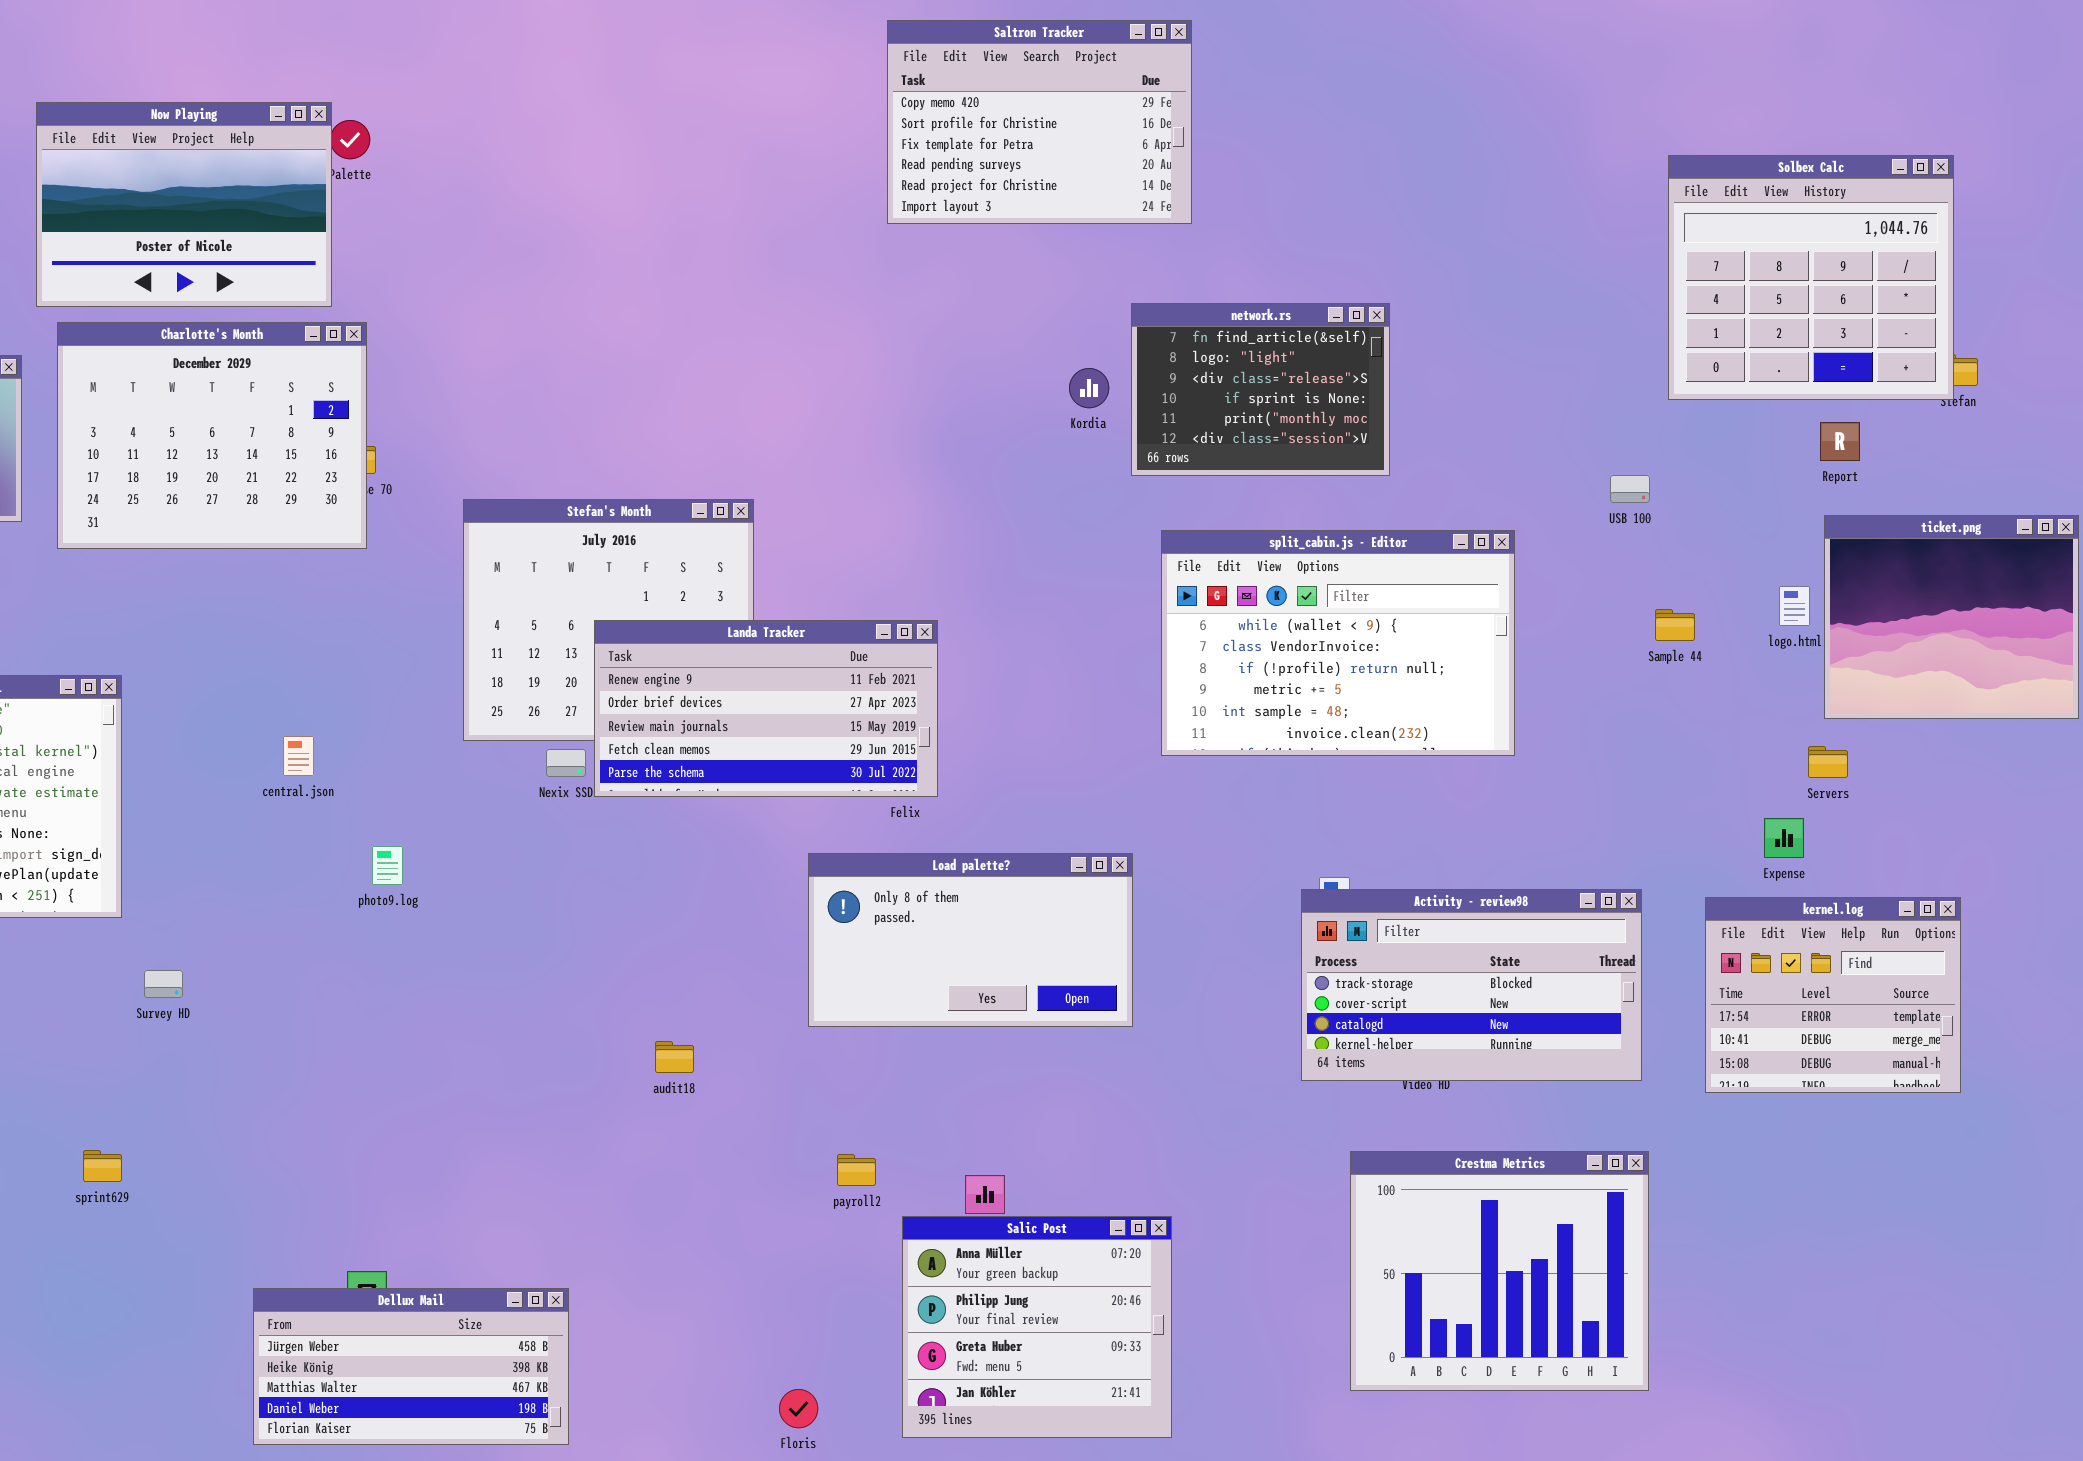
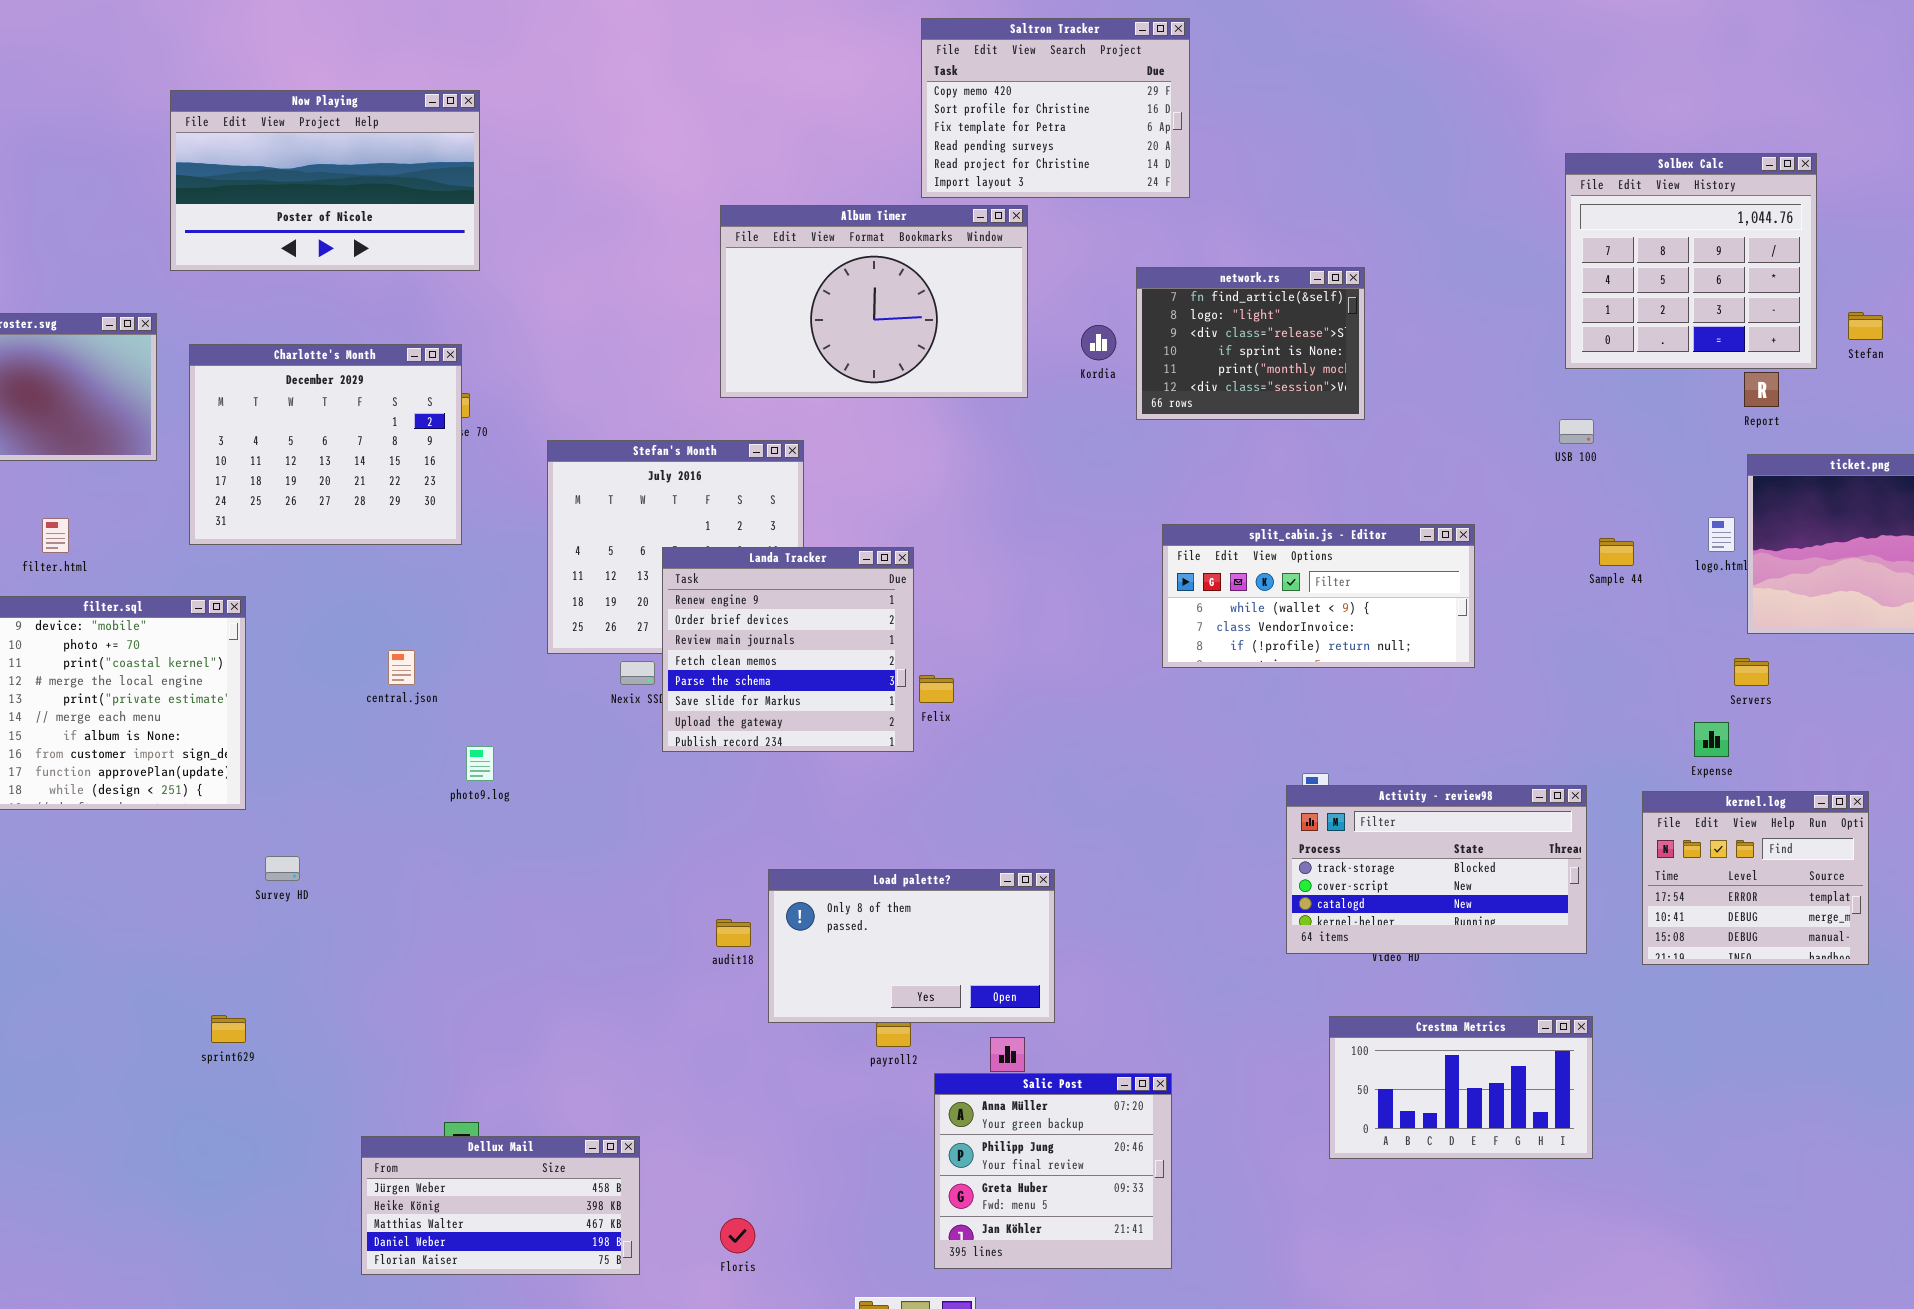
Now Playing: [36,102,332,307] -> [170,90,480,271], resized
Solbex Calc: [1668,155,1954,400] -> [1565,153,1817,369], moved
Album Timer: none -> [720,205,1028,398], opened
Charlotte's Month: [57,322,367,549] -> [189,344,462,545], moved
split_cabin.js - Editor: [1161,530,1515,756] -> [1162,524,1475,668], resized
Landa Tracker: [594,620,938,797] -> [662,547,914,752], resized
Load palette?: [808,853,1133,1027] -> [768,869,1055,1023], moved
Crestma Metrics: [1350,1151,1649,1391] -> [1329,1016,1593,1159], resized
Floris: [779,1389,818,1428] -> [720,1218,755,1253], moved

